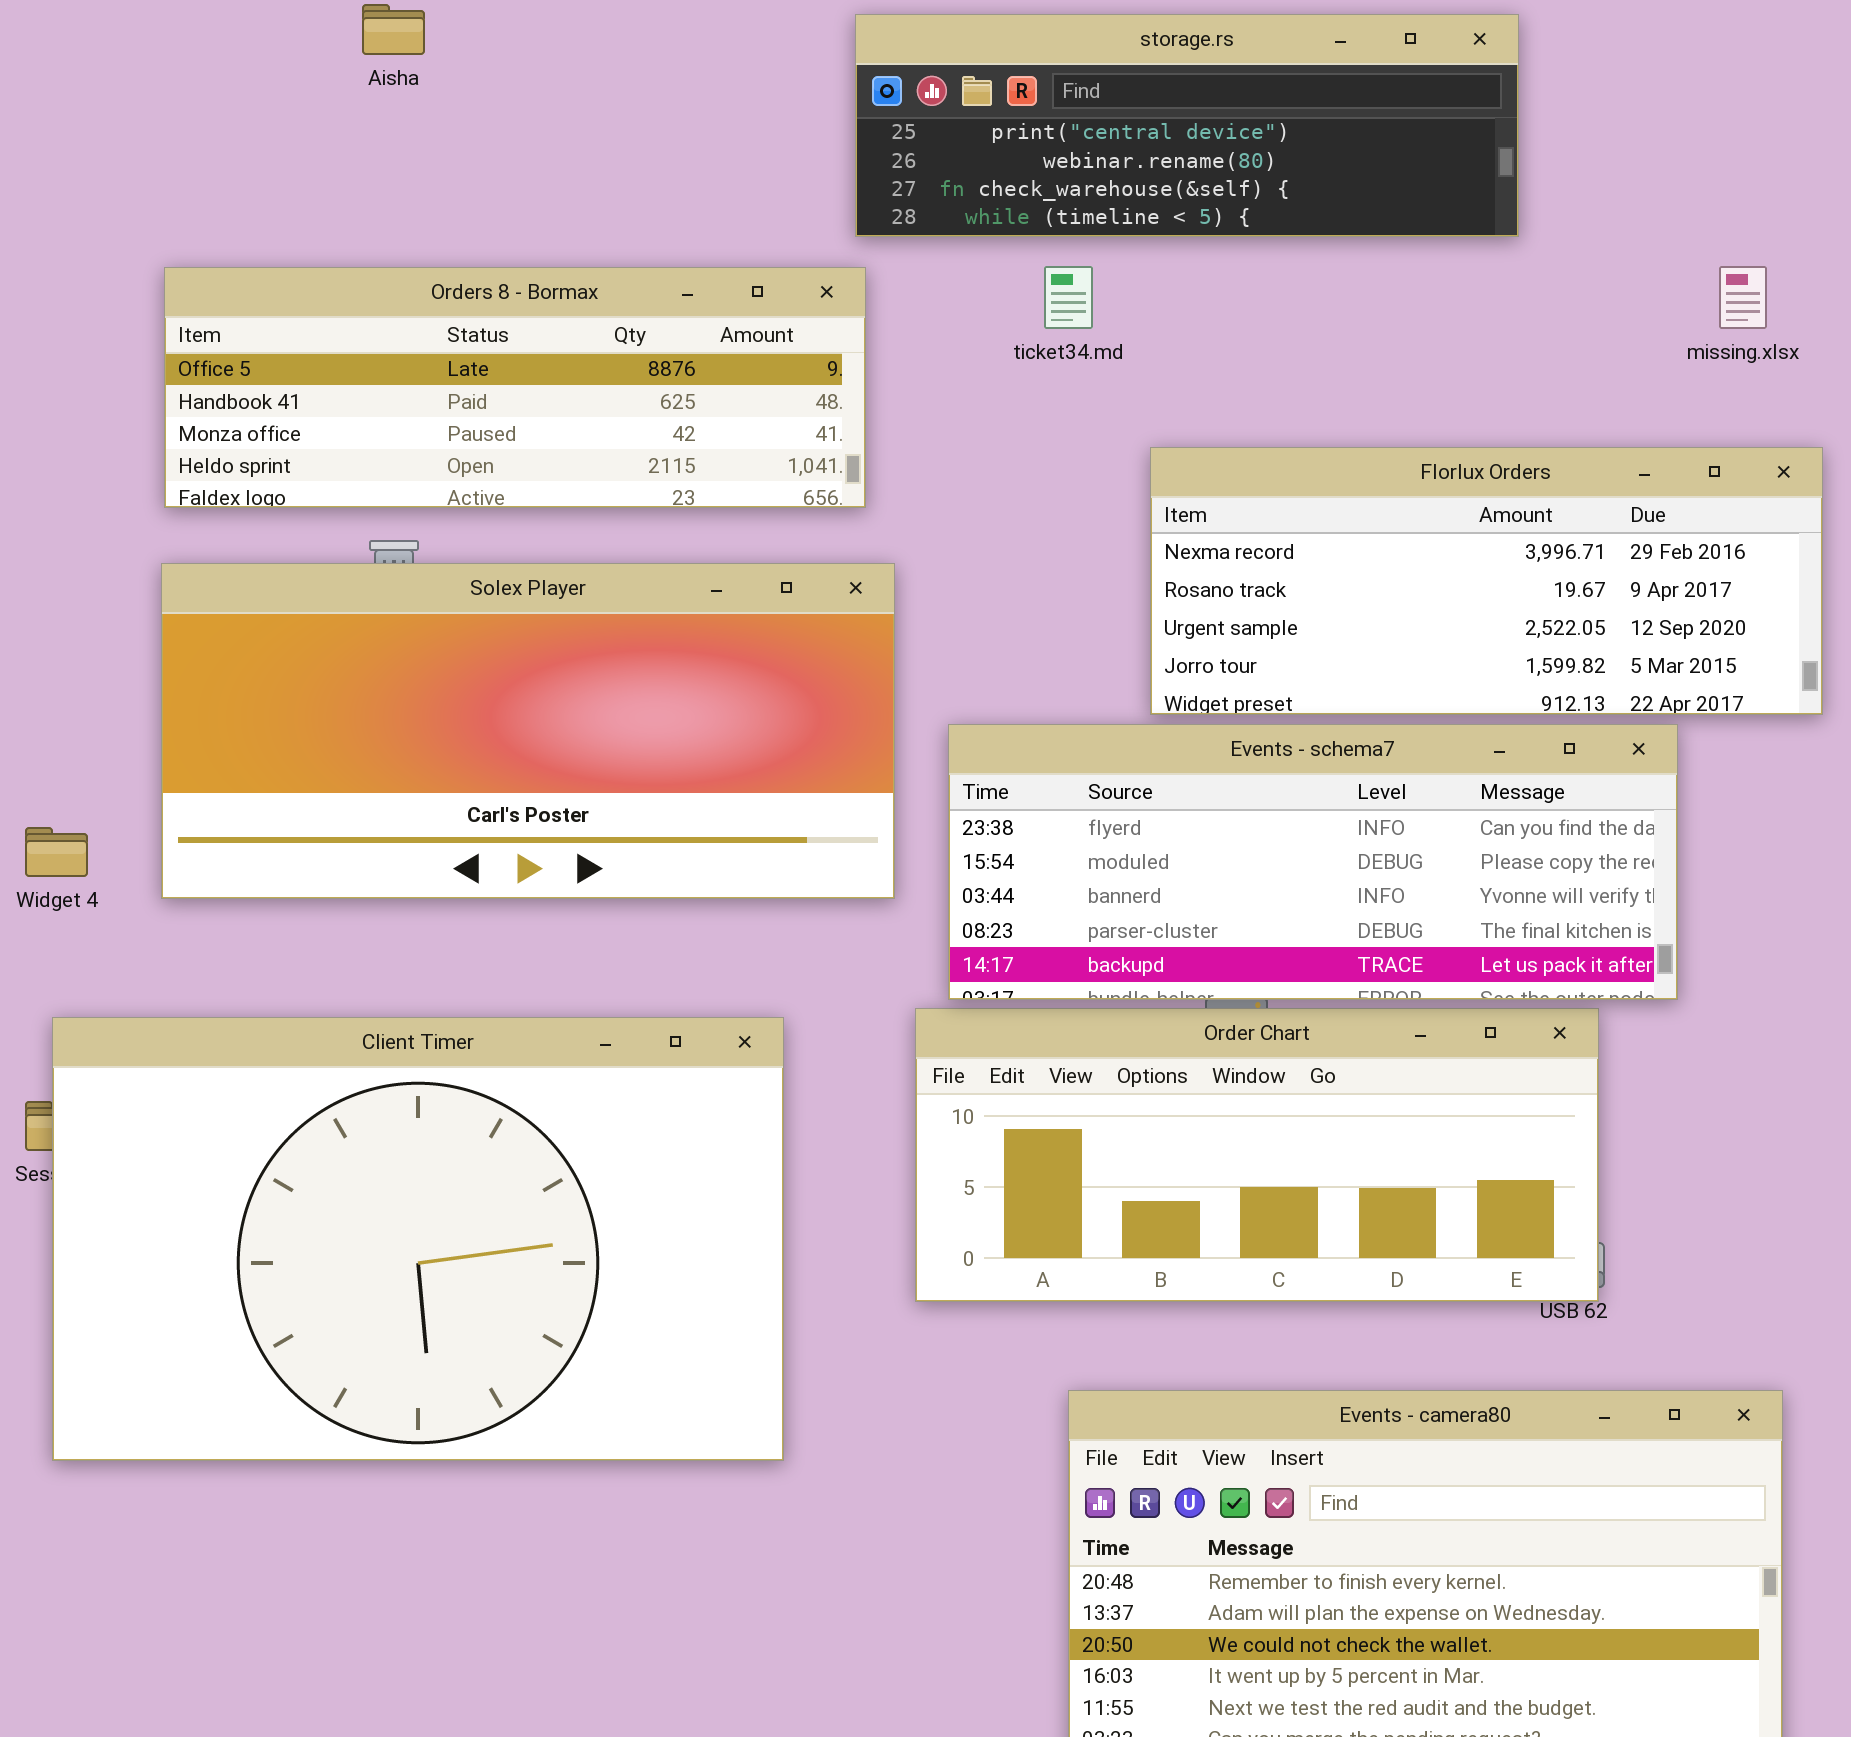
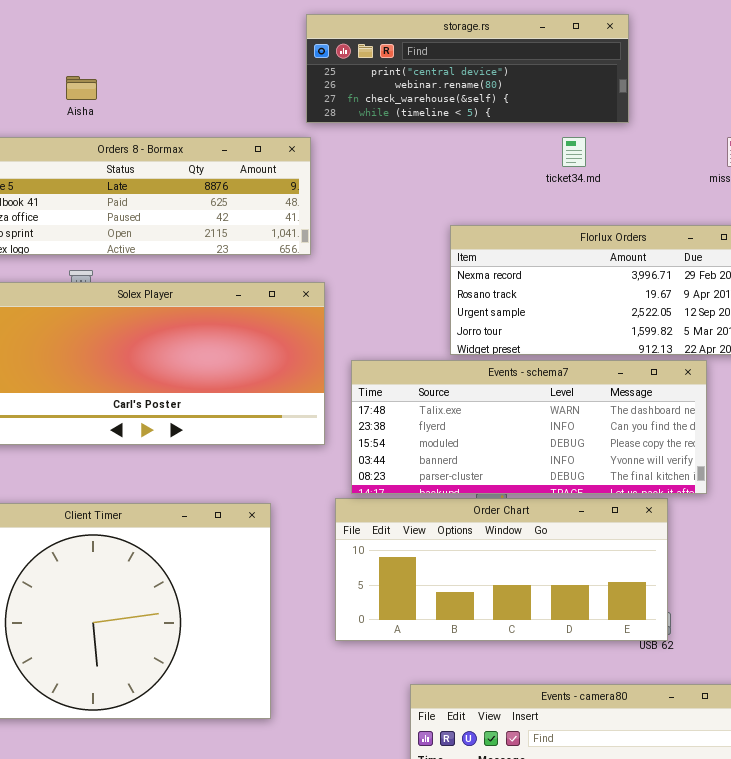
Aisha: [362,4,425,55] -> [66,76,97,100], moved
ticket34.md: [1044,266,1093,329] -> [562,137,586,167], moved
Events - schema7: [948,724,1678,1000] -> [351,360,707,494], scrolled up 1 row

